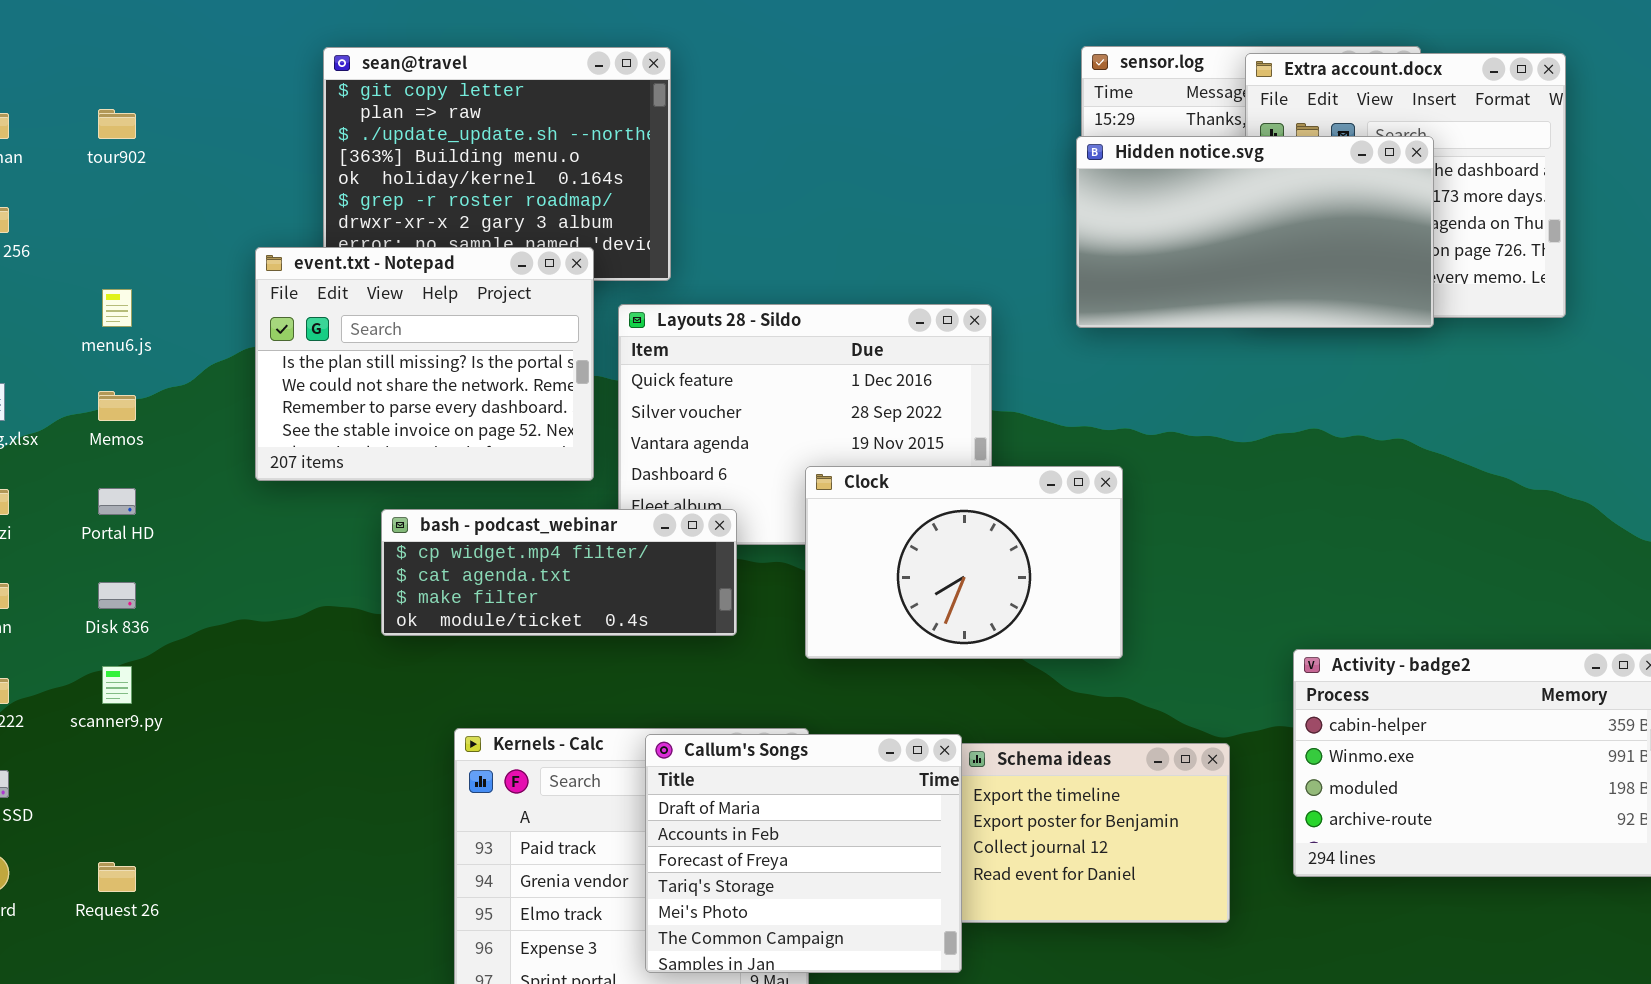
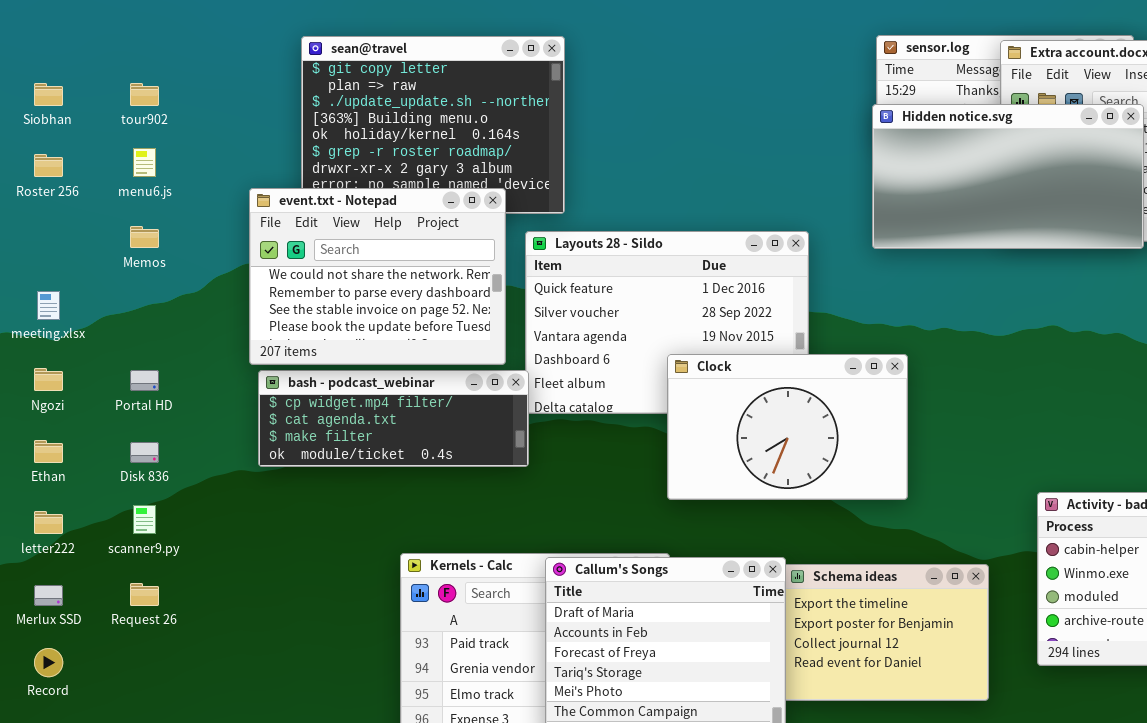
event.txt - Notepad: [255,247,594,481] -> [249,188,506,365], scrolled down 1 row
menu6.js: [102,289,132,327] -> [133,148,156,177], moved
Memos: [98,391,136,421] -> [130,226,159,248], moved
bash - podcast_webinar: [381,509,737,636] -> [258,370,529,467], moved
Request 26: [98,862,136,892] -> [130,583,159,606], moved

